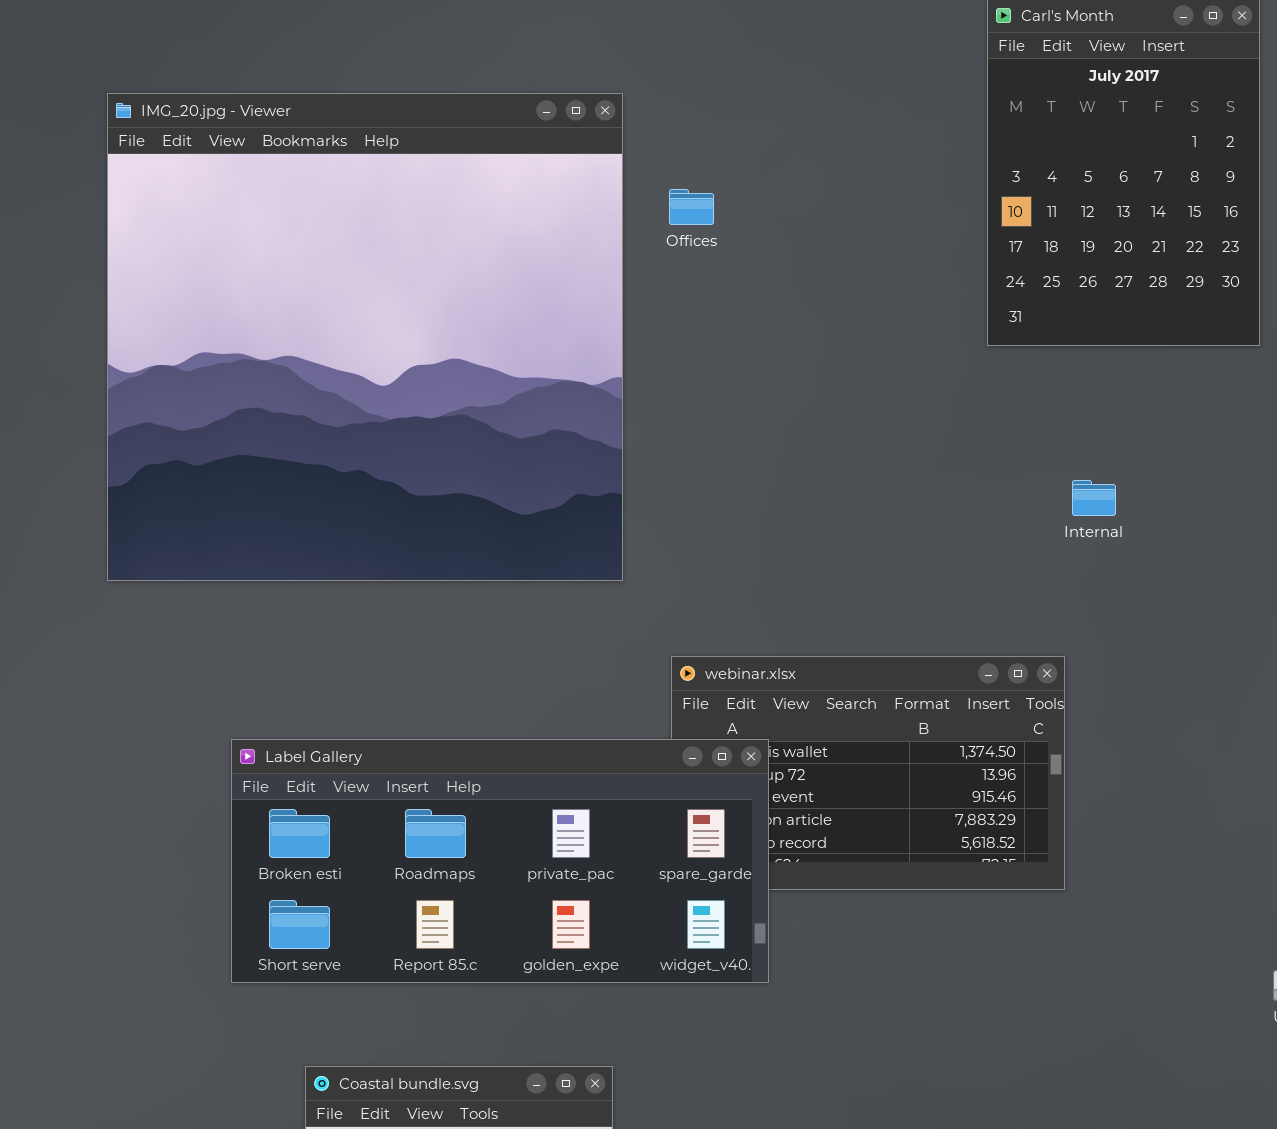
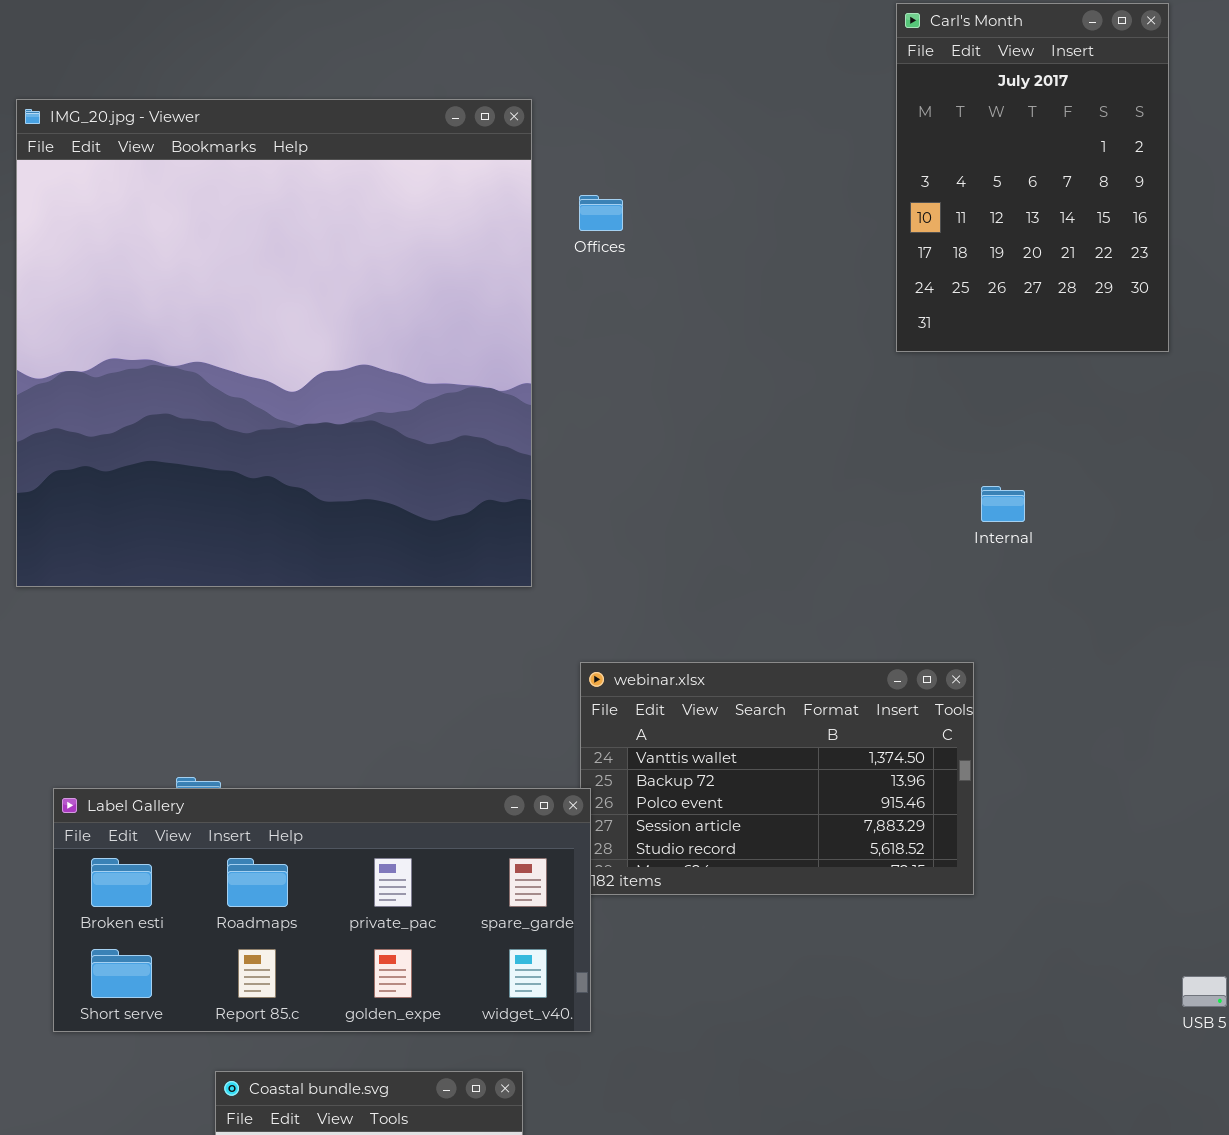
Label Gallery: [231,739,769,983] -> [53,788,591,1032], moved

